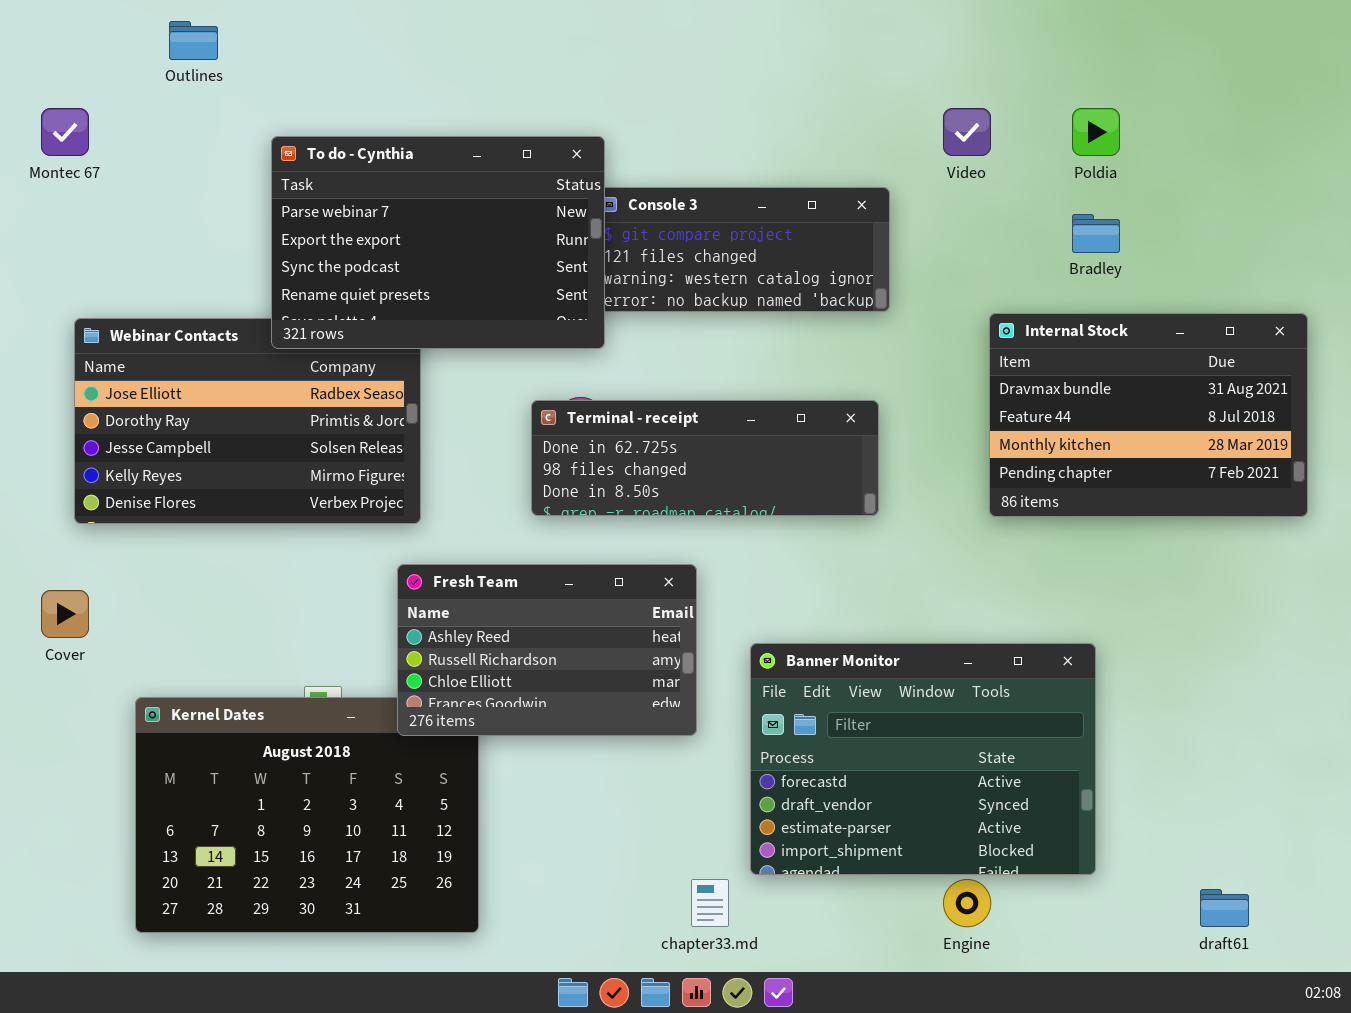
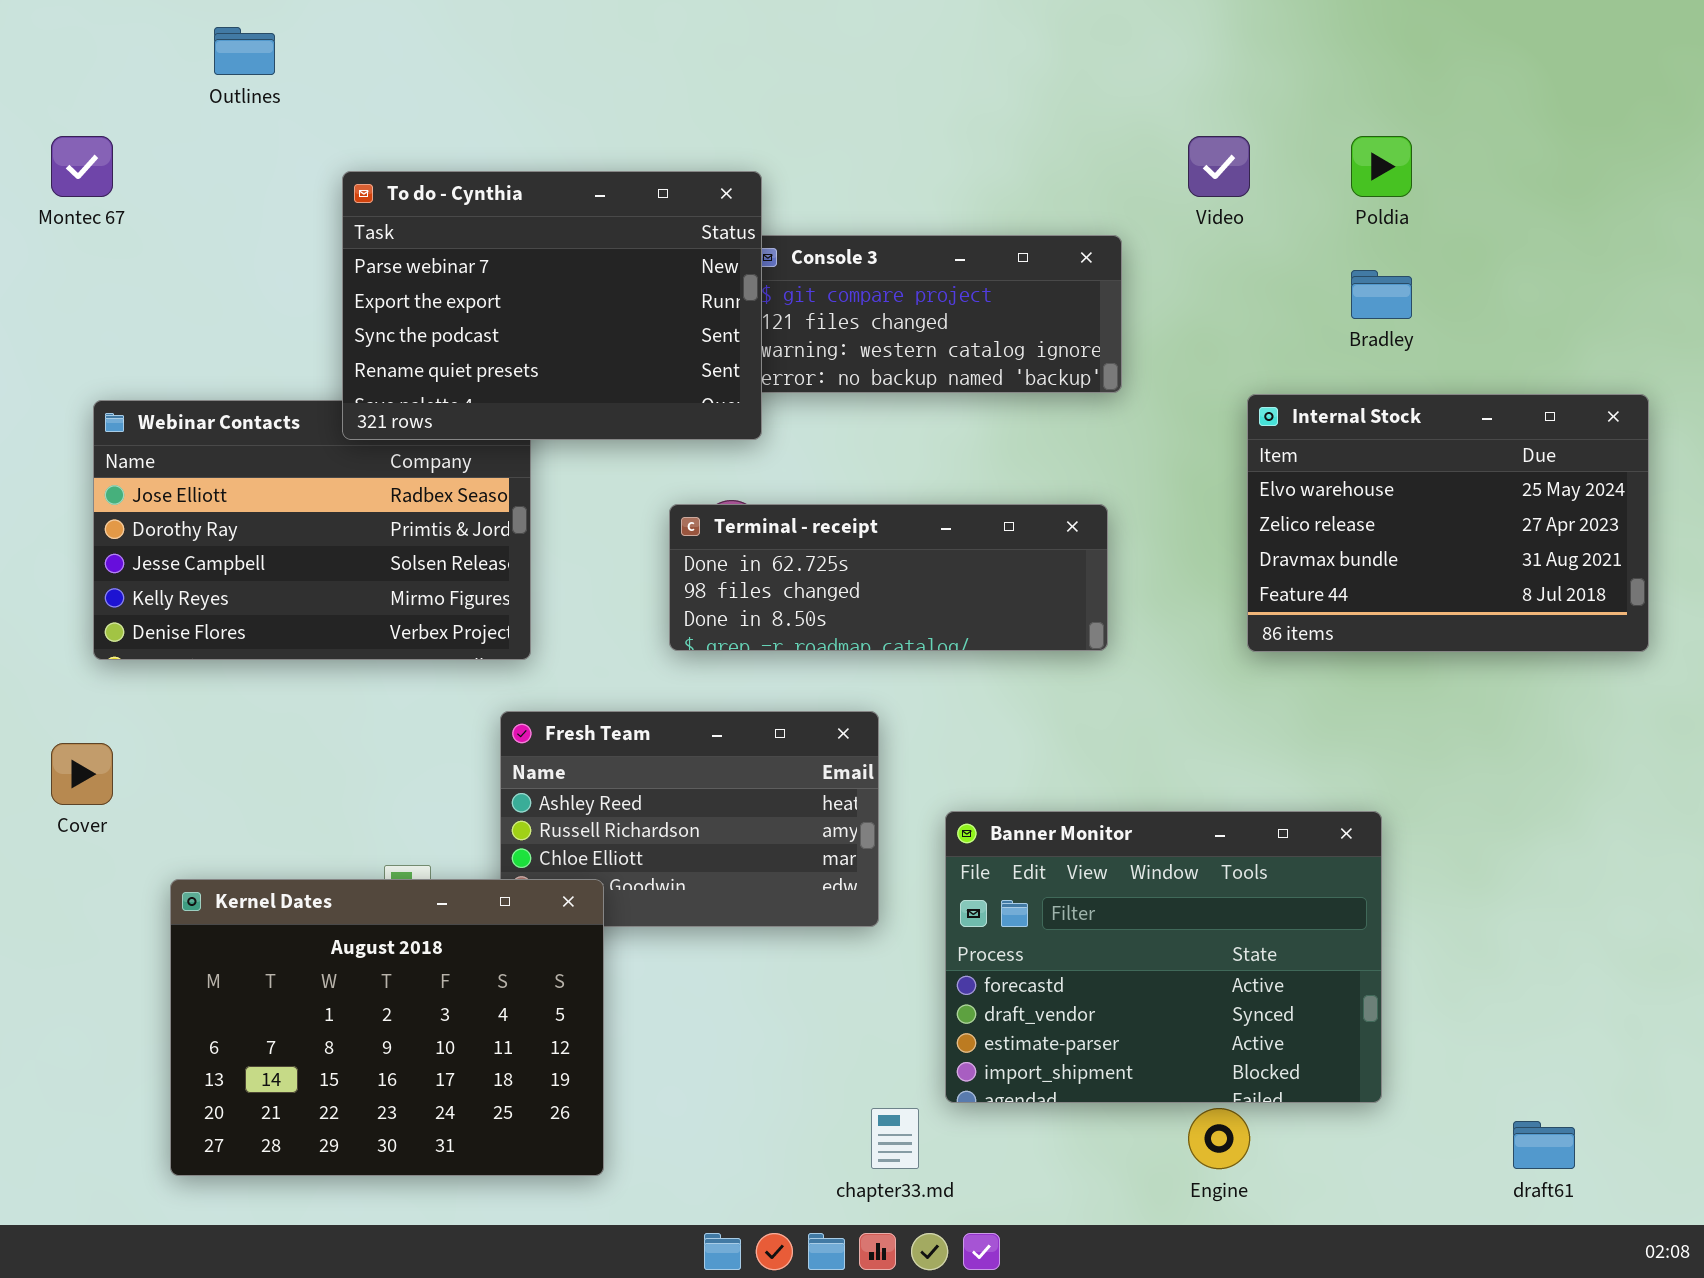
Internal Stock: [989,313,1308,517] -> [1247,394,1649,652], scrolled up 2 rows
Kernel Dates: [135,697,479,933] -> [170,879,604,1176], raised

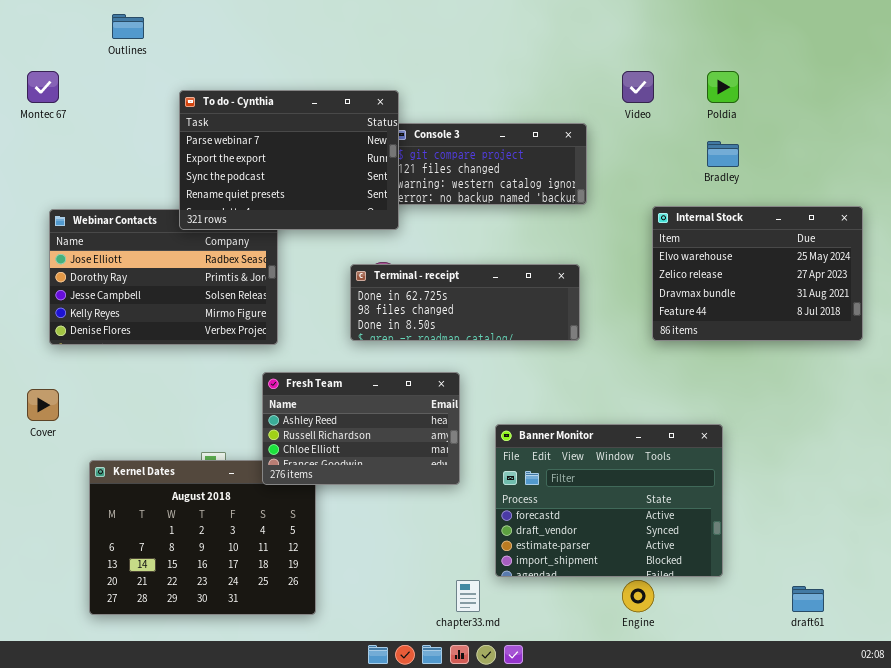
Fresh Team: [500,711,879,927] -> [262,372,460,485], raised

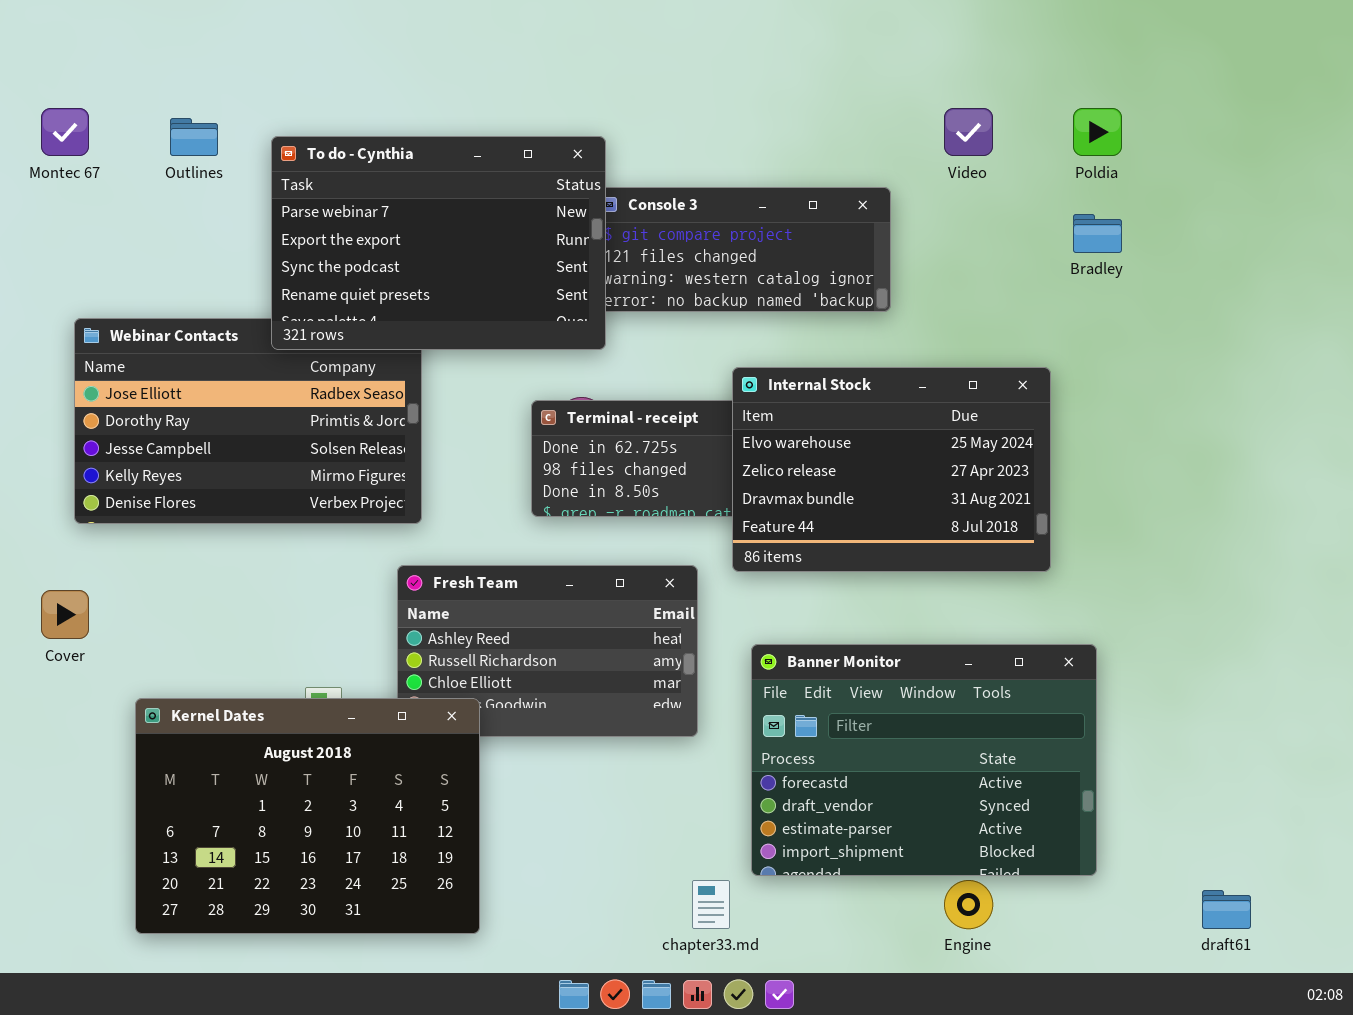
Outlines: [112,14,144,39] -> [170,118,218,156], moved
Internal Stock: [652,206,863,341] -> [732,367,1051,572], moved
Kernel Dates: [89,460,316,615] -> [135,698,480,934], raised

